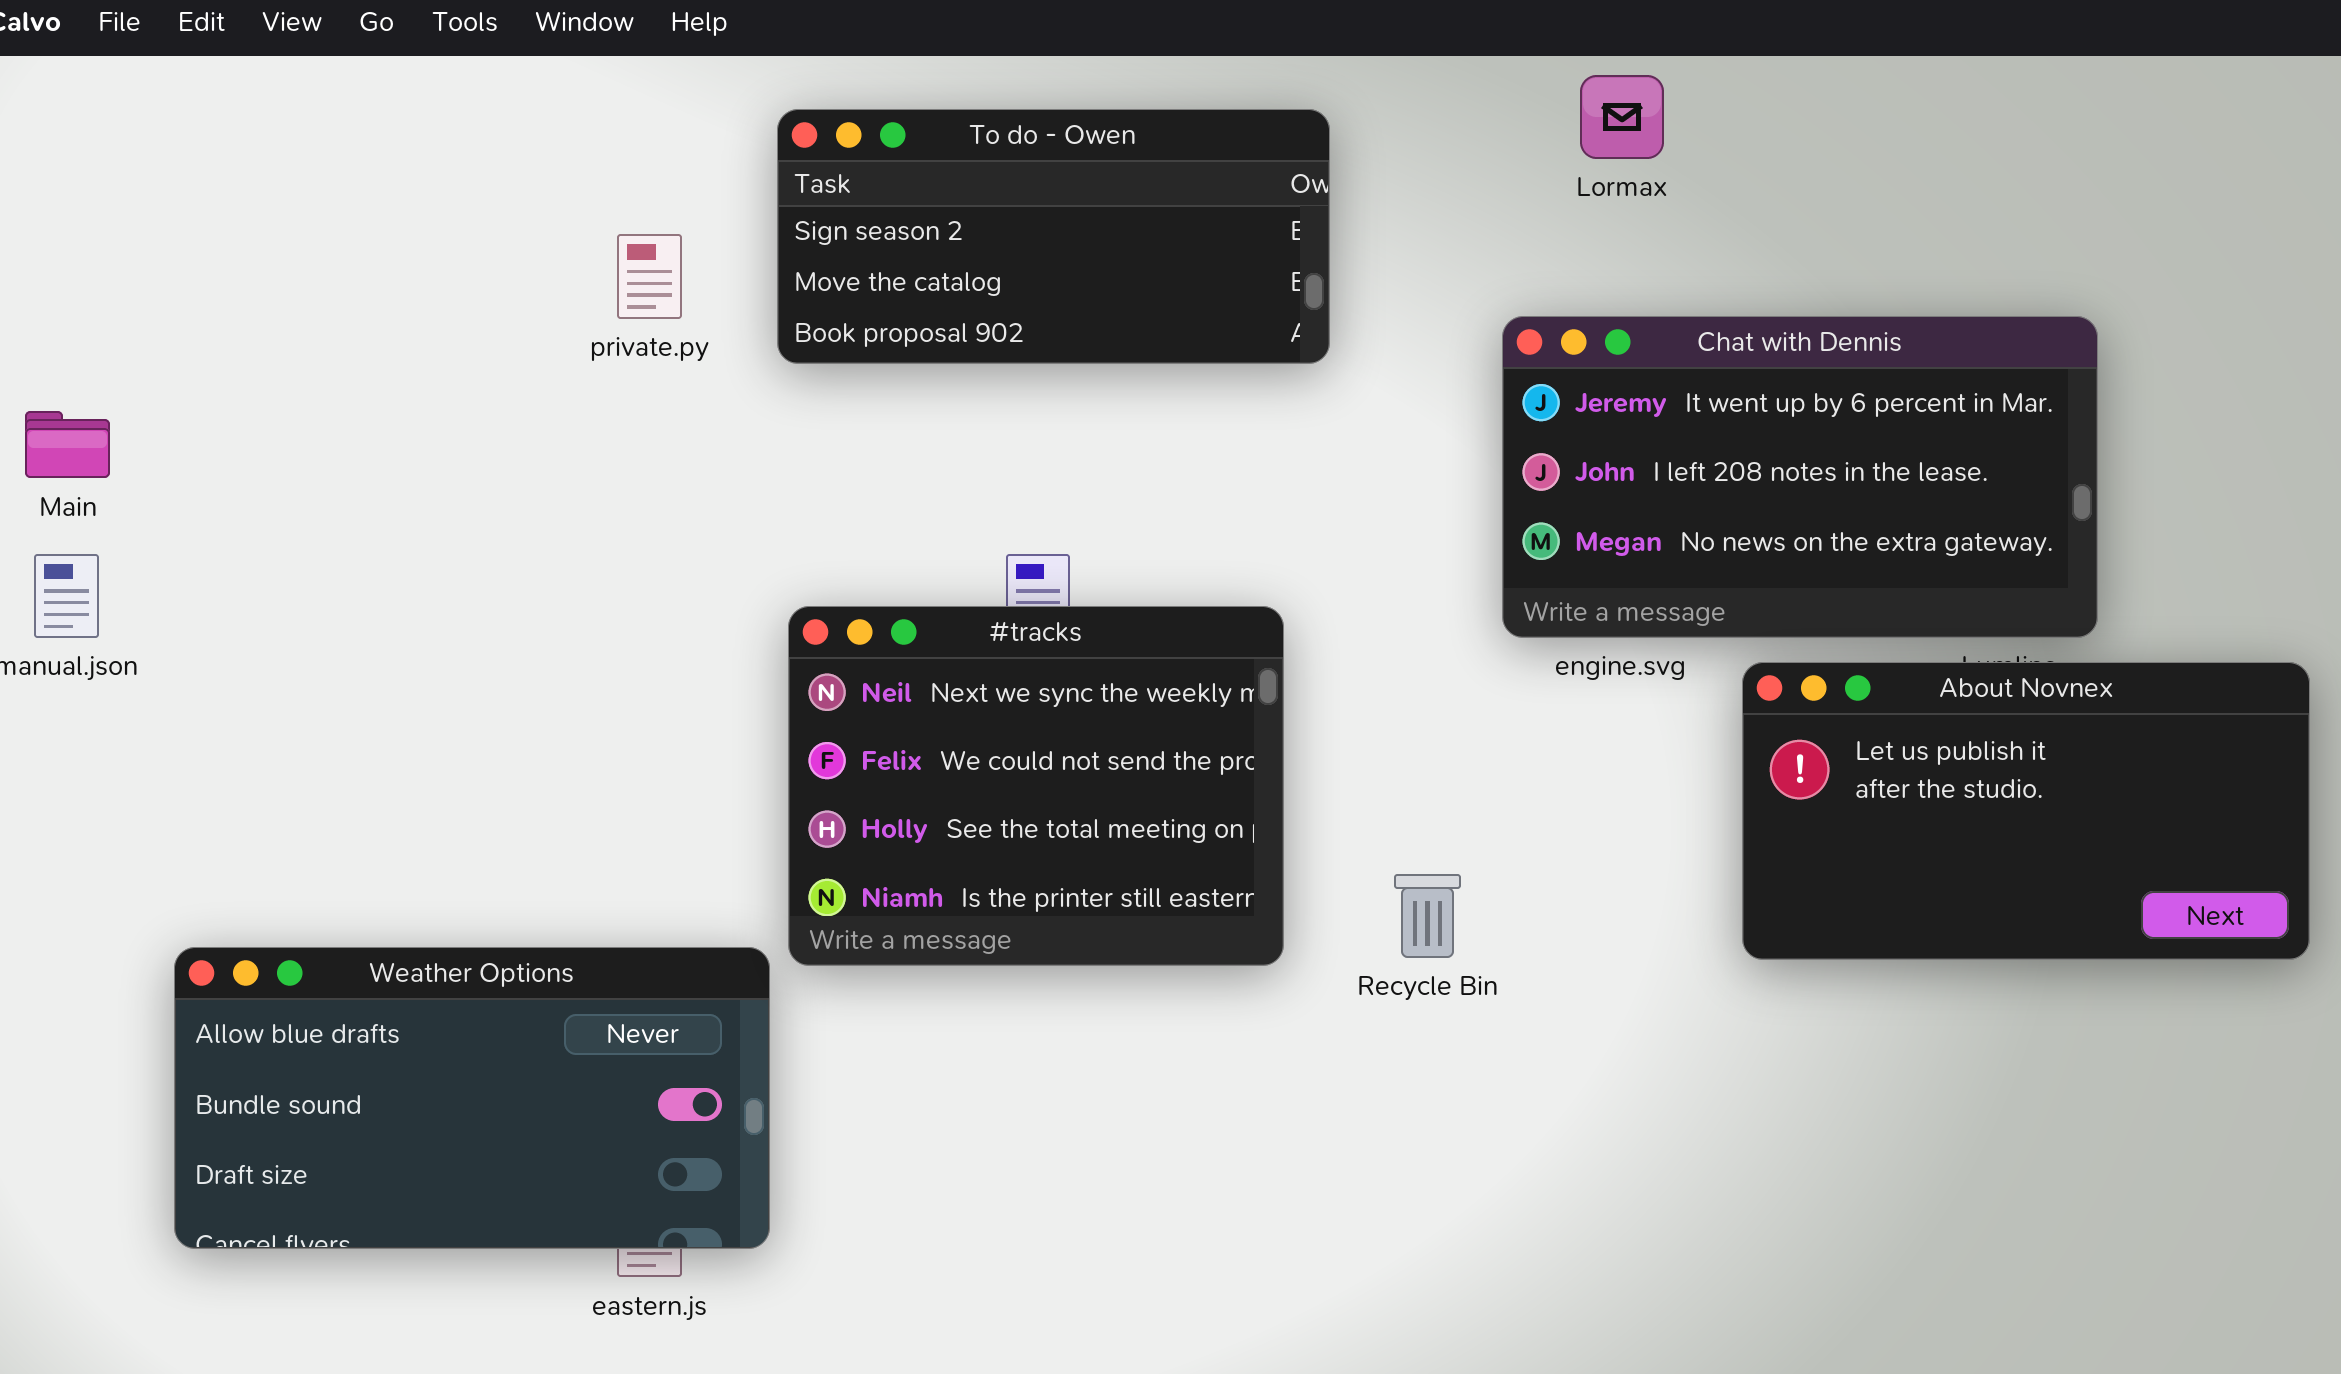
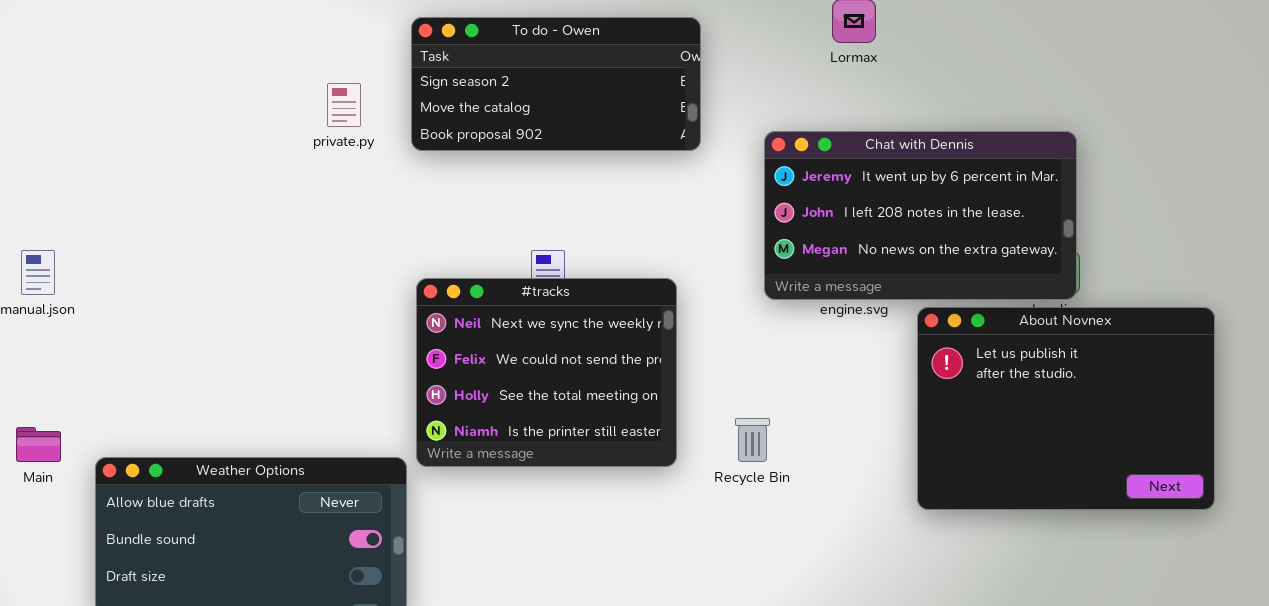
Chat with Dennis: [1502,316,2098,638] -> [764,131,1077,300], moved
Main: [25,411,110,478] -> [16,427,61,462], moved
About Novnex: [1742,662,2310,960] -> [917,307,1215,510], resized

